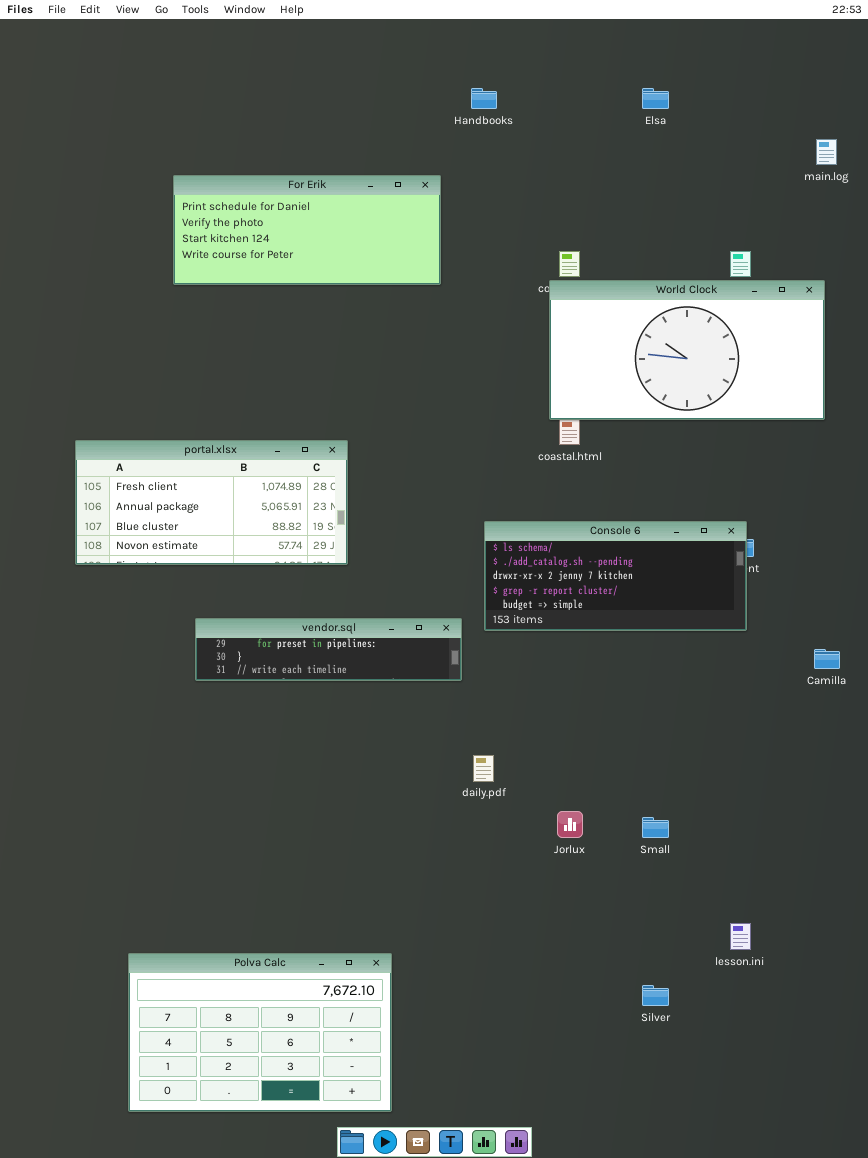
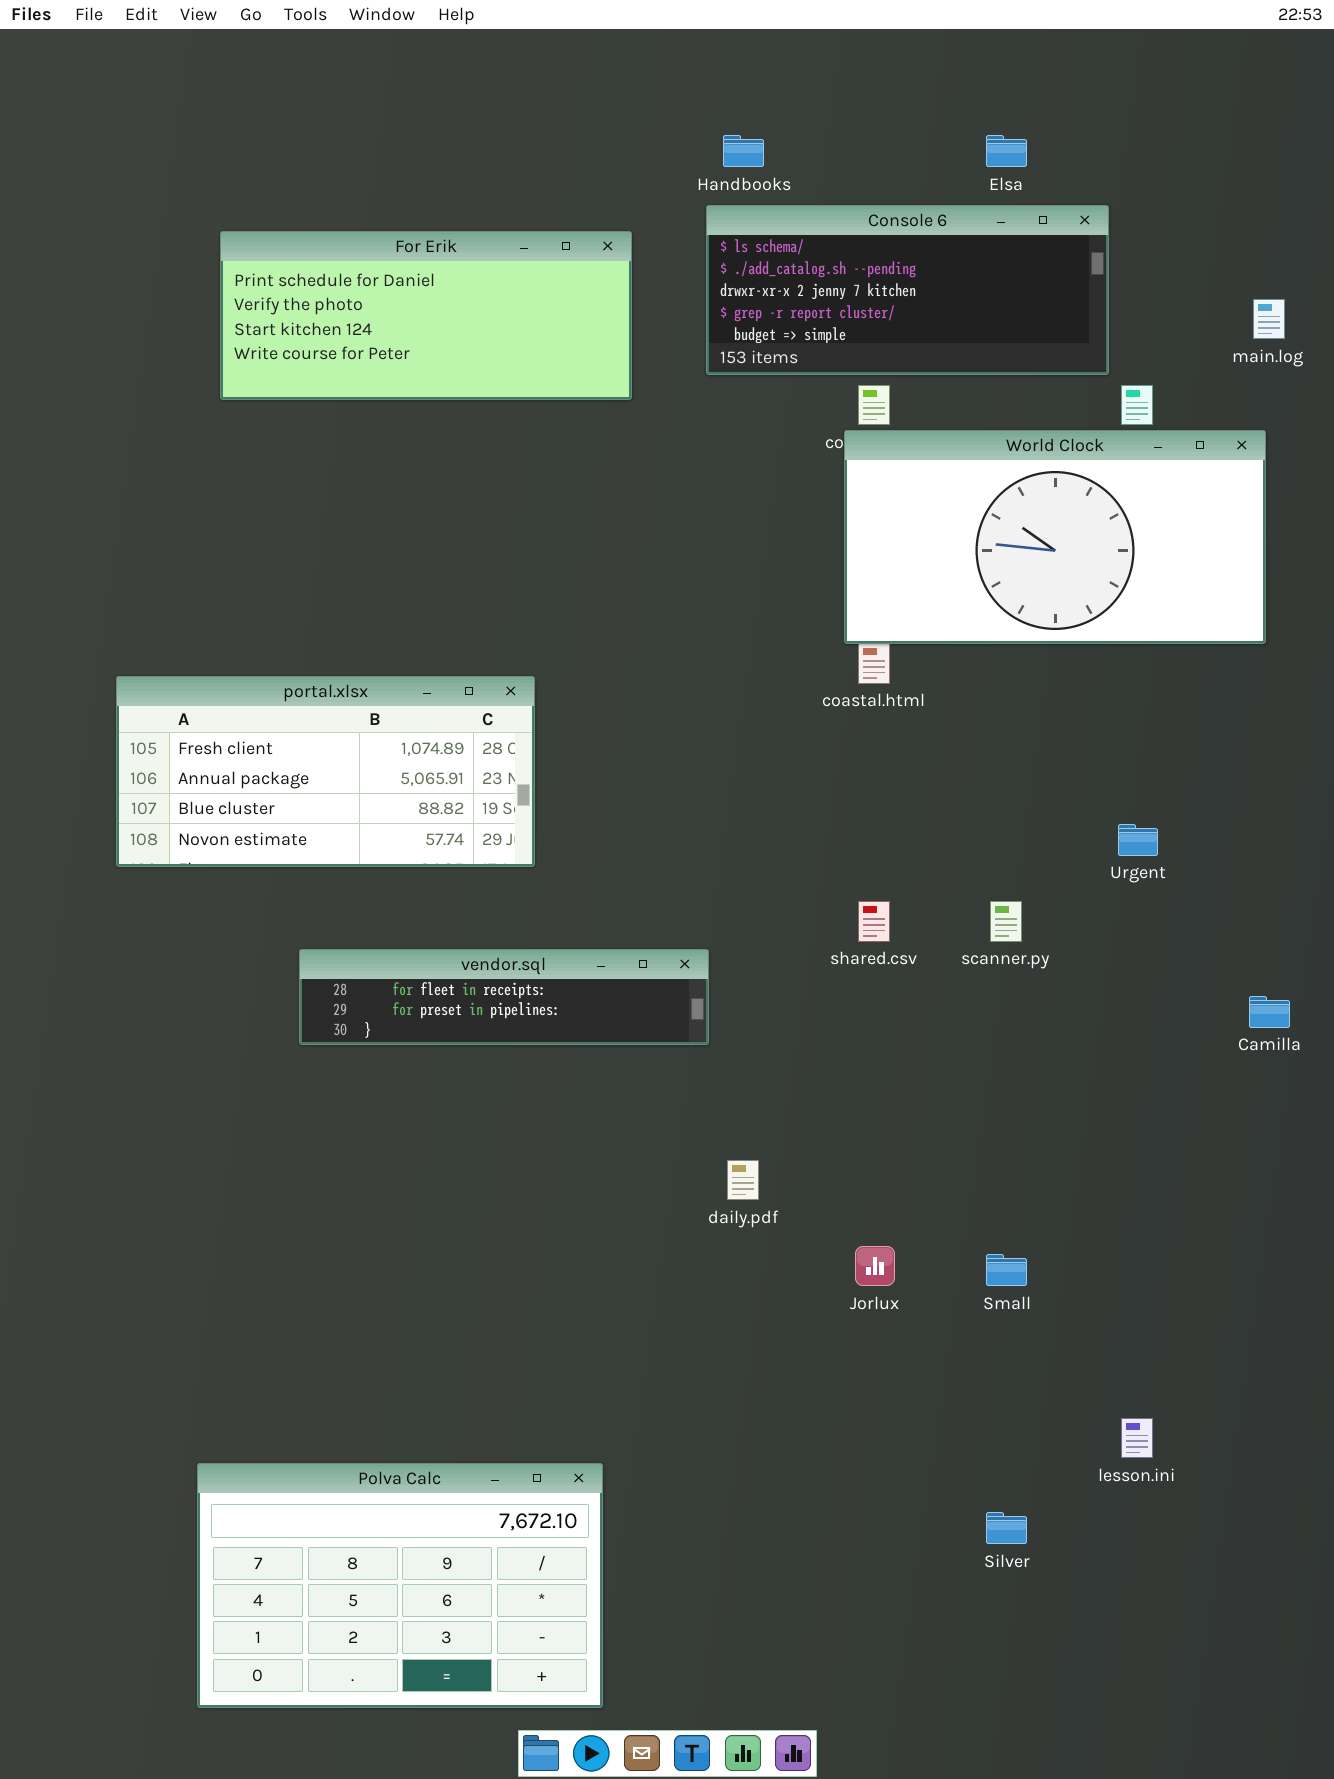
main.log: [816,139,837,165] -> [1253,299,1285,339], moved
For Erik: [173,175,441,285] -> [220,231,632,400], moved
Console 6: [484,521,747,631] -> [706,205,1109,375], moved
vendor.sql: [195,618,462,681] -> [299,949,709,1045], scrolled up 1 row

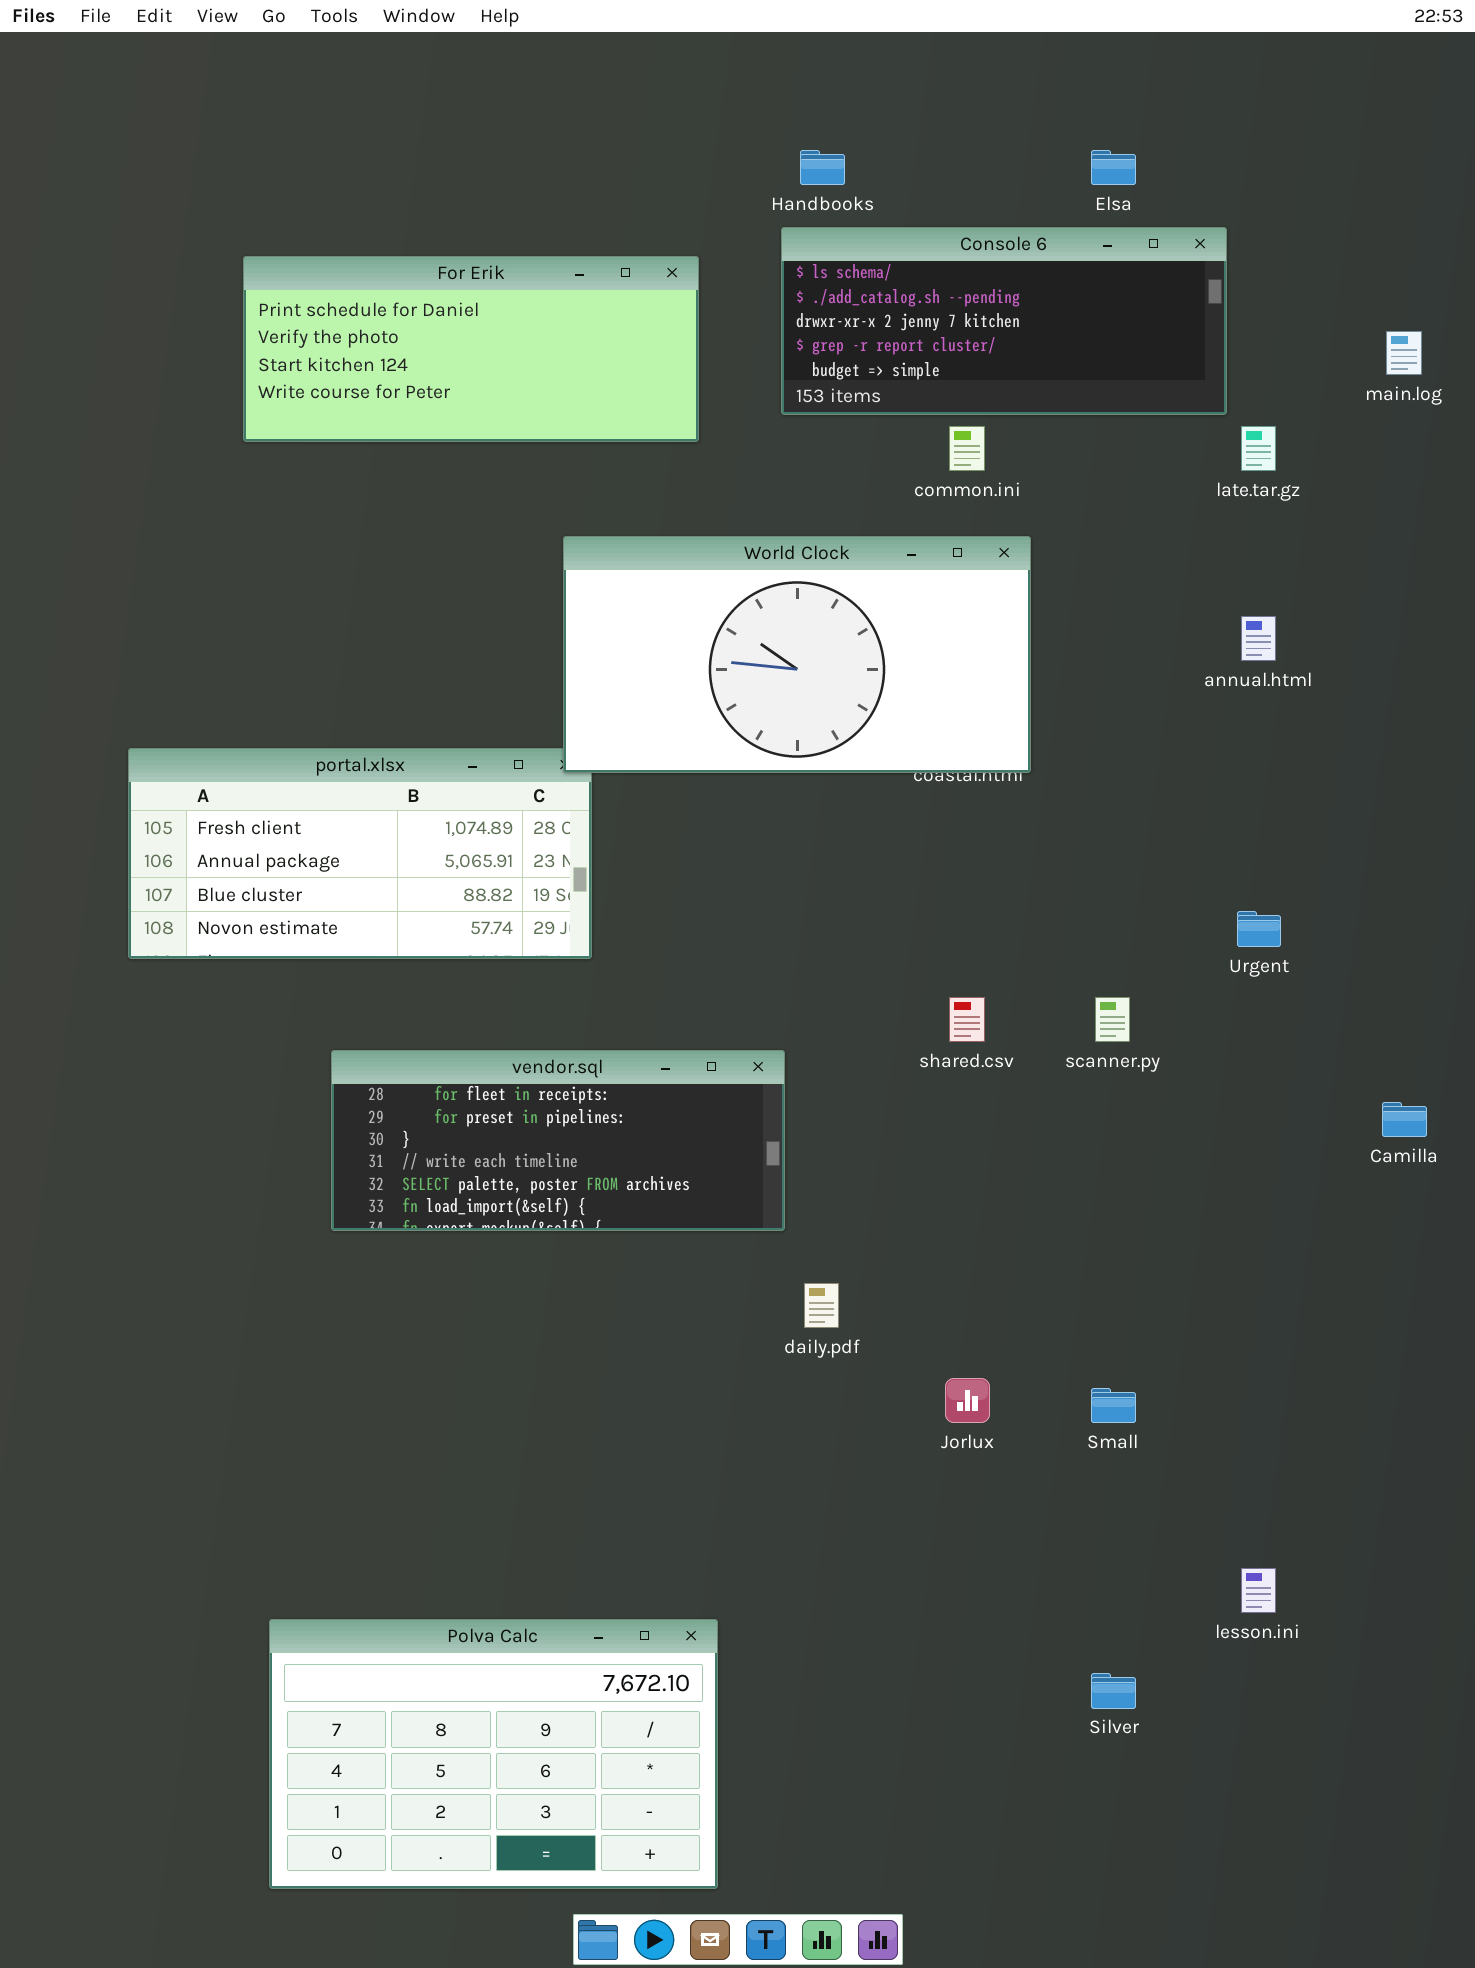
World Clock: [844,430,1266,644] -> [563,536,1031,773], moved
vendor.sql: [299,949,709,1045] -> [331,1050,785,1231], resized
Polva Calc: [197,1463,603,1708] -> [269,1619,718,1889], moved

